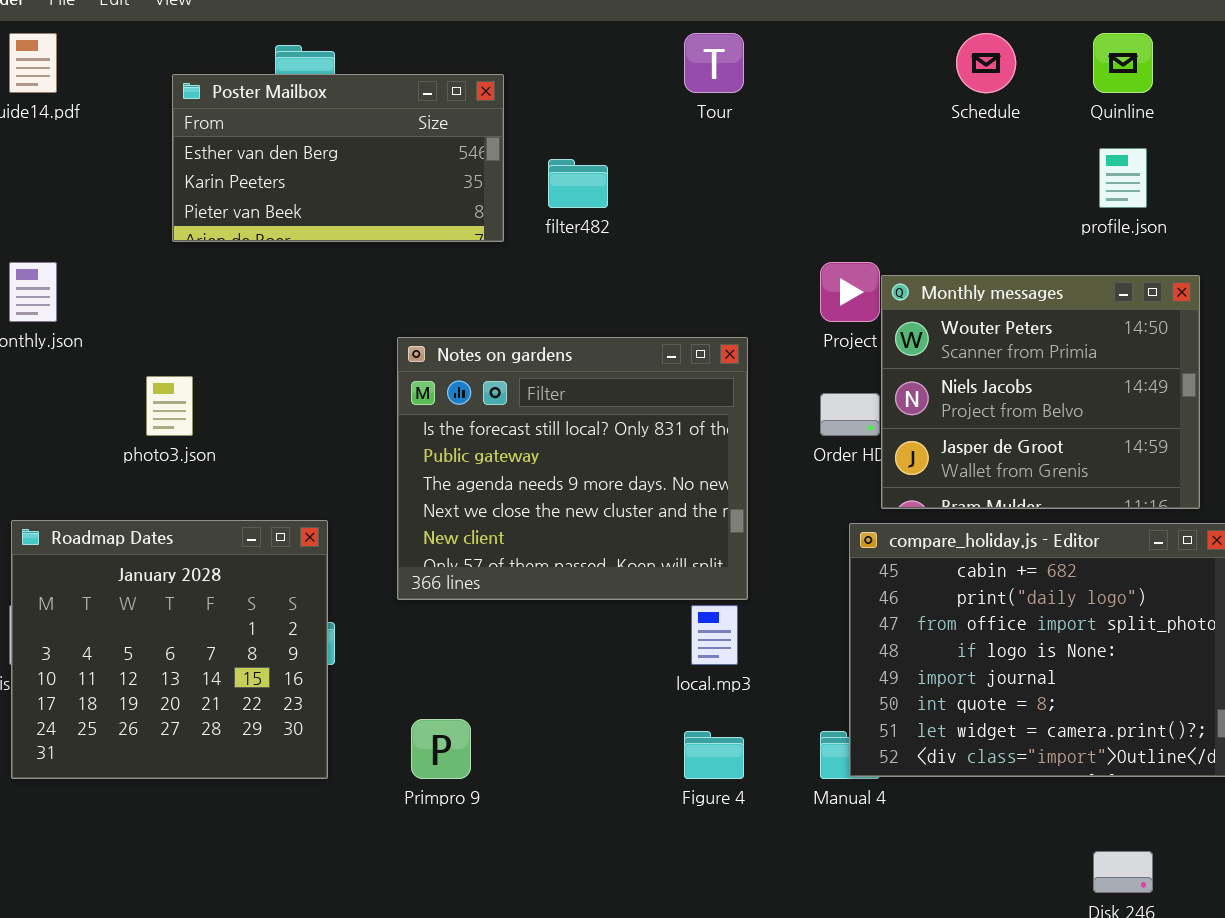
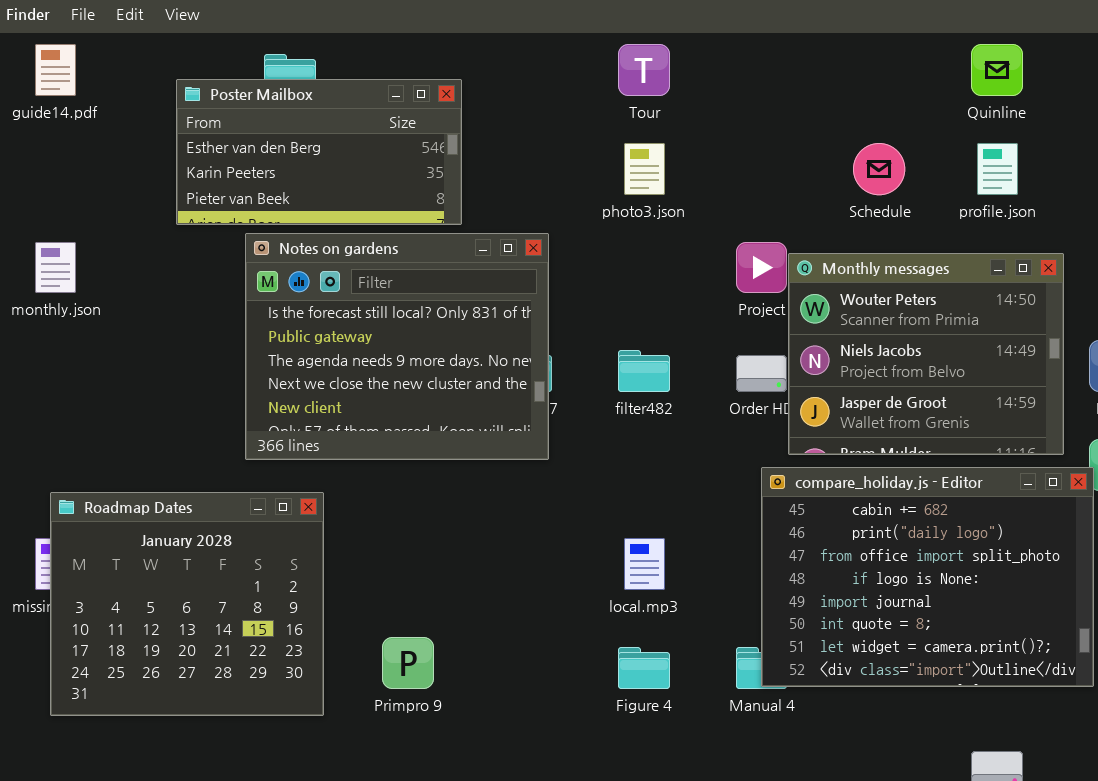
Schedule: [956,33,1016,93] -> [853,143,905,195], moved
filter482: [548,159,608,208] -> [618,350,670,392], moved
Notes on gardens: [397,337,748,600] -> [245,233,549,460], moved
photo3.json: [146,376,193,436] -> [624,143,665,195], moved
Roadmap Dates: [11,520,328,779] -> [50,492,324,716], moved

